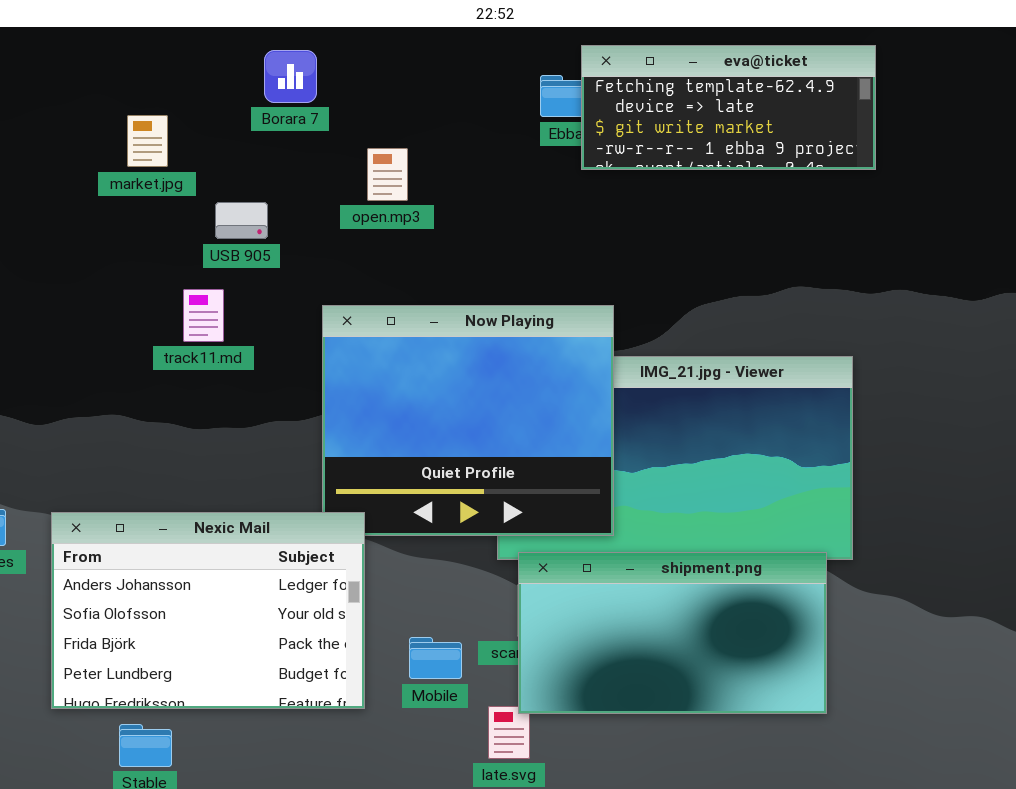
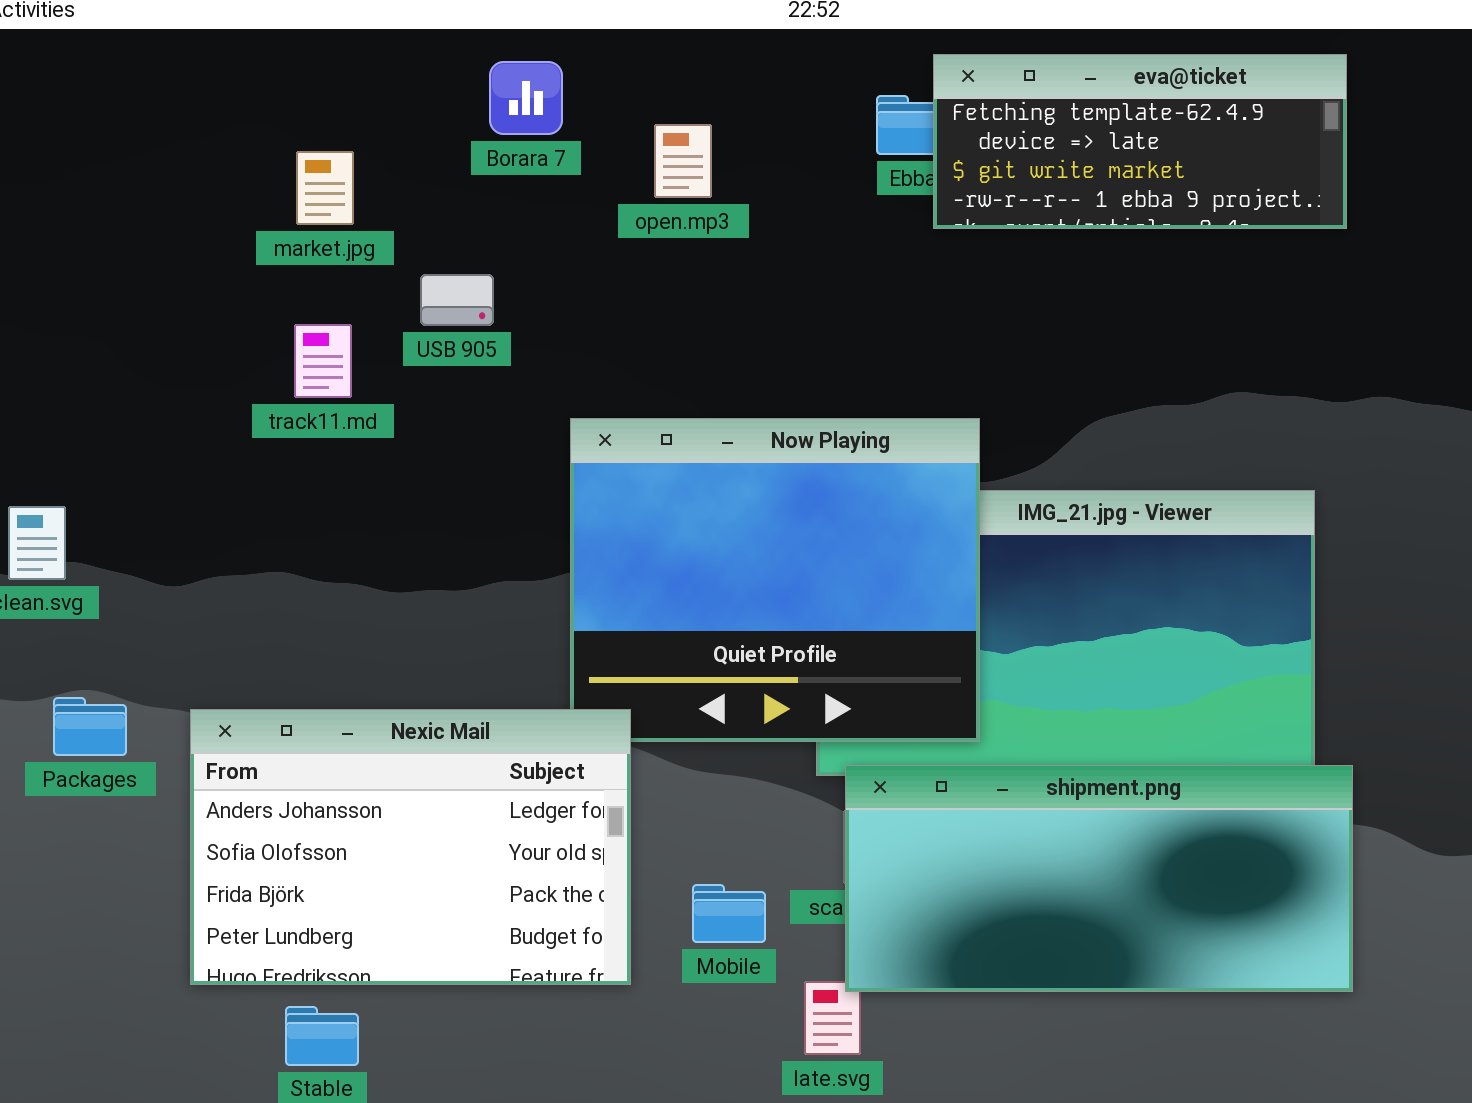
open.mp3: [367,148,408,201] -> [654,124,712,198], moved
track11.md: [183,289,224,342] -> [294,324,352,398], moved
shipment.png: [518,552,827,714] -> [845,765,1353,992], resized

